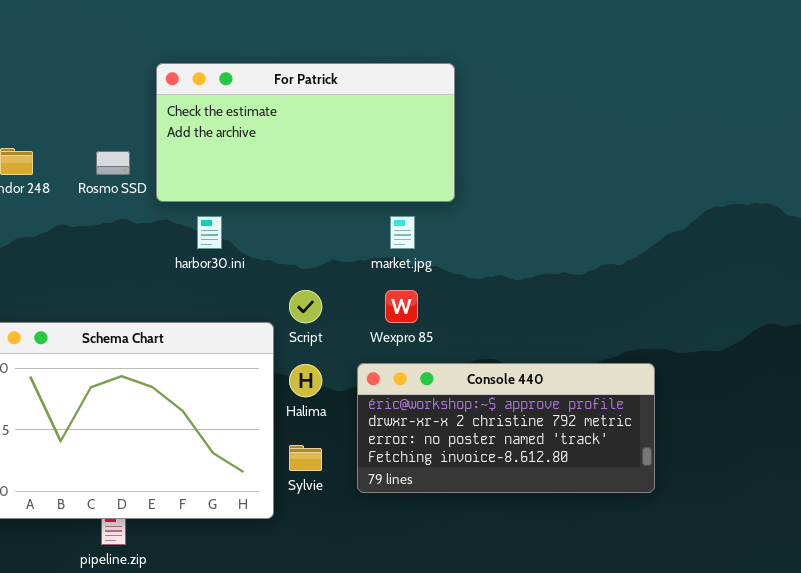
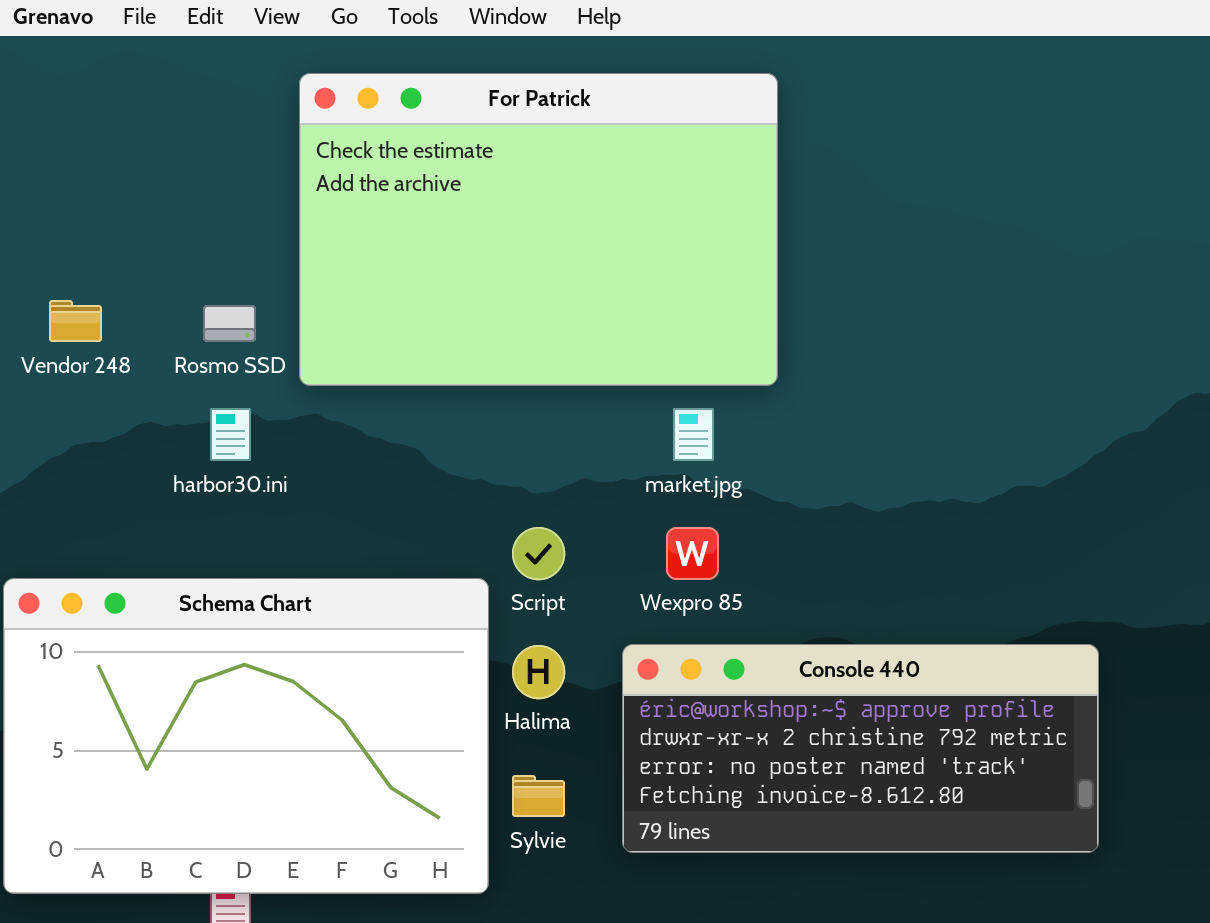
For Patrick: [156,63,455,202] -> [299,73,778,386], resized
harbor30.ini: [197,216,222,249] -> [210,408,251,461], moved

